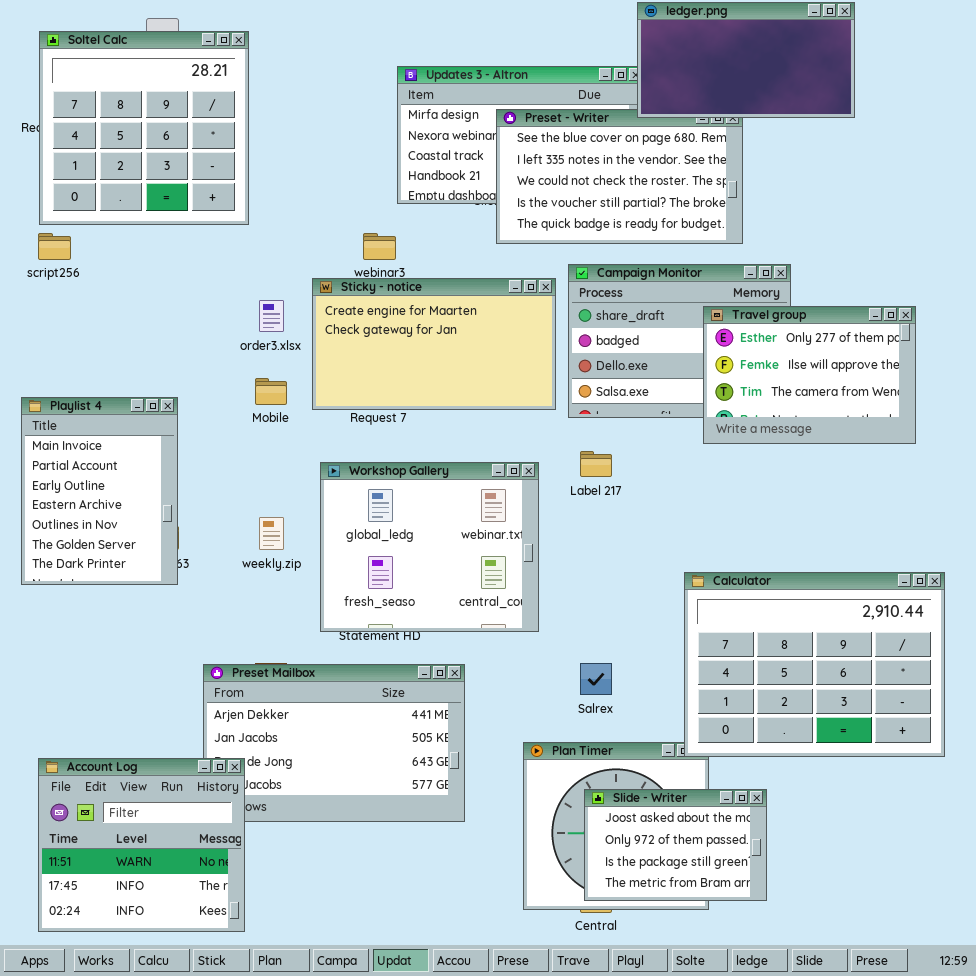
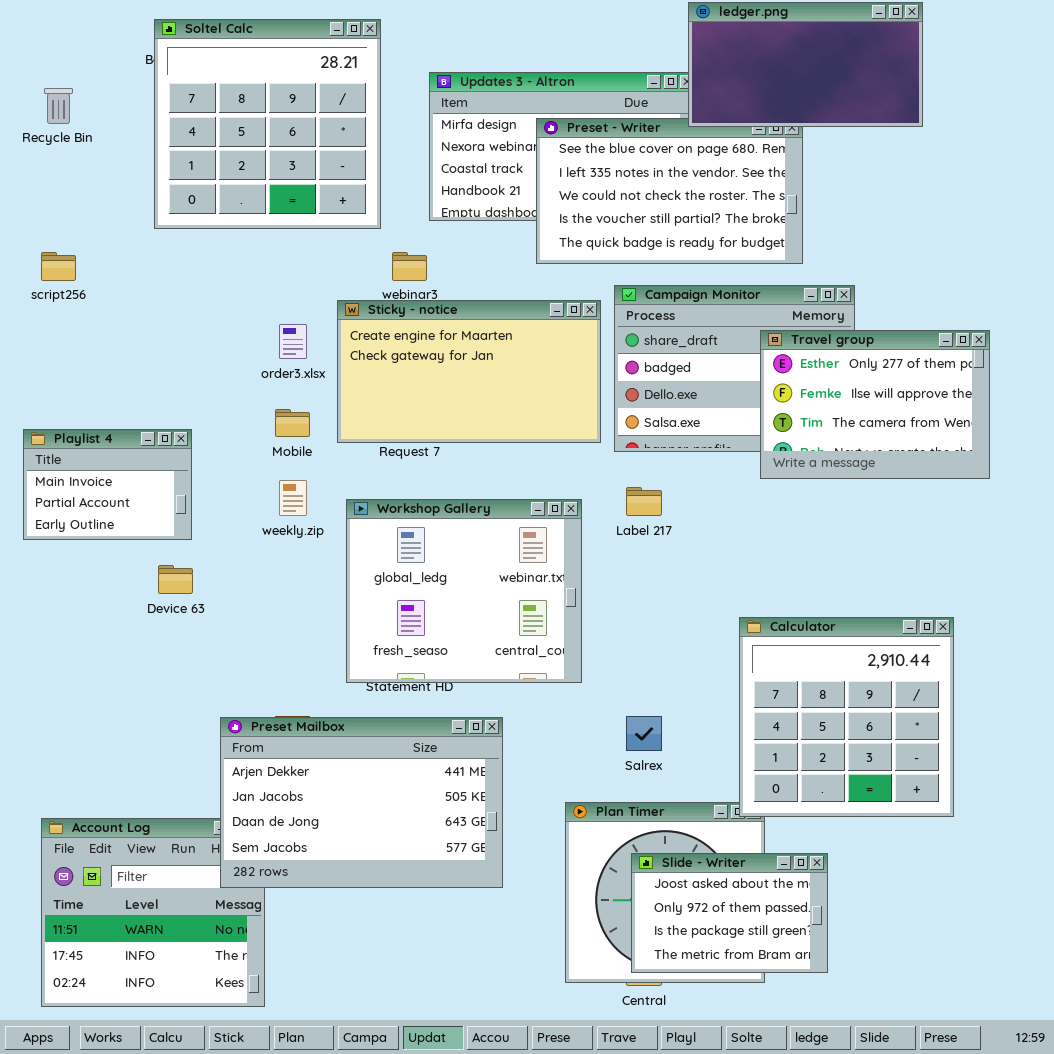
Soltel Calc: [39,31,249,225] -> [154,19,381,229], moved
Playlist 4: [21,397,178,585] -> [23,429,192,540], resized
weekly.zip: [259,517,284,550] -> [279,480,307,516], moved
Calculator: [684,572,945,757] -> [739,617,954,817], resized
Preset Mailbox: [203,664,465,822] -> [220,717,503,888], raised

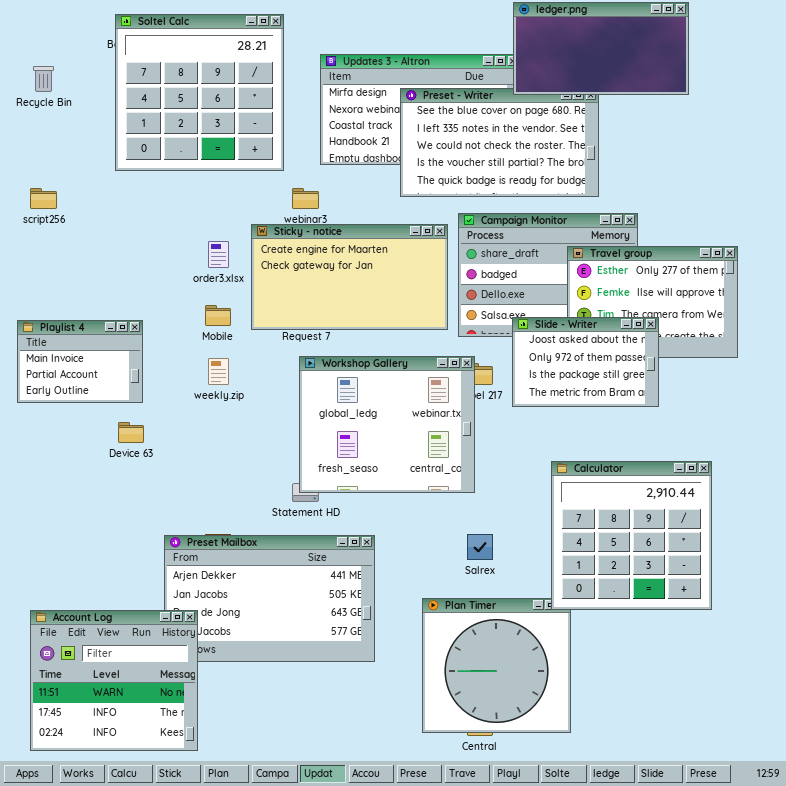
Workshop Gallery: [346,499,582,683] -> [299,356,475,493], moved
Account Log: [41,818,265,1007] -> [30,610,198,751], raised
Slide - Writer: [631,853,828,973] -> [512,317,659,407], moved

